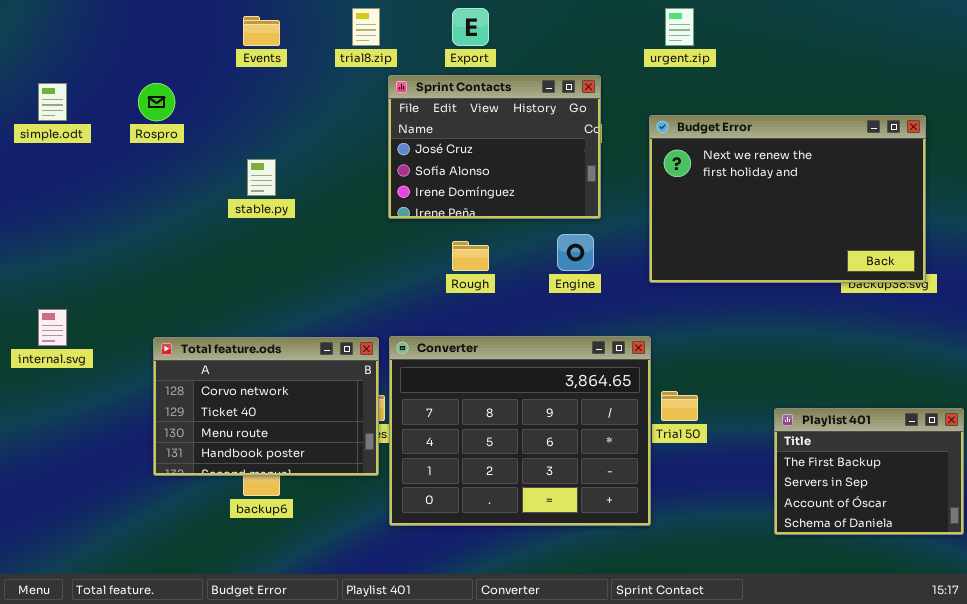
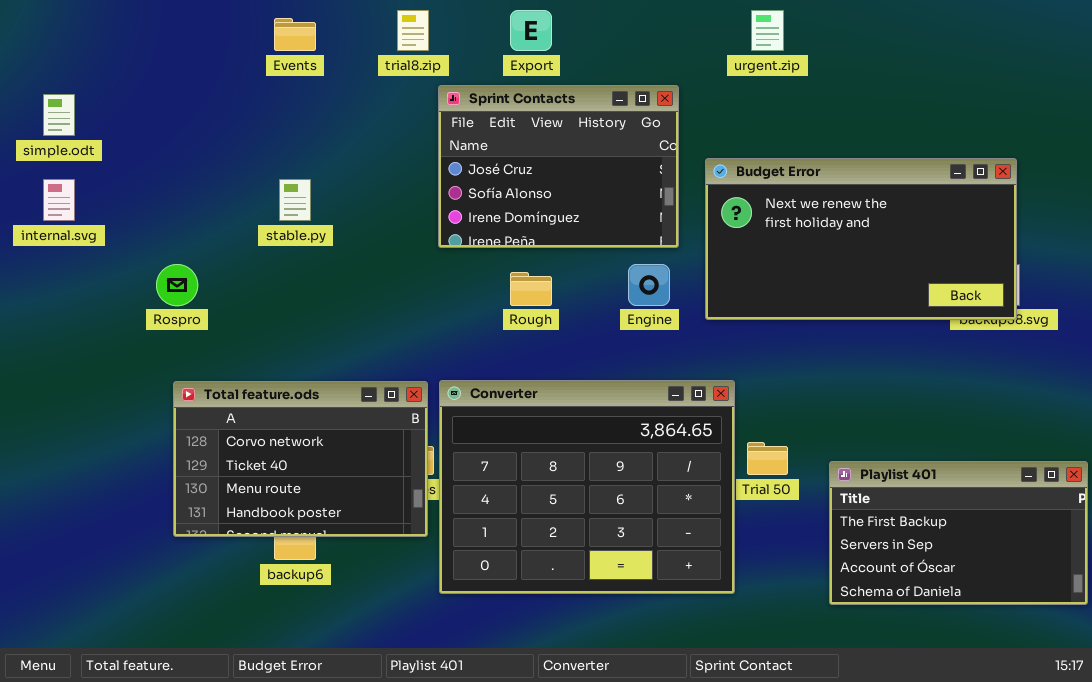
Rospro: [138,83,175,121] -> [156,264,198,306], moved
Budget Error: [649,115,926,283] -> [705,158,1017,320], moved, resized
internal.svg: [38,309,67,346] -> [43,179,75,221], moved
Playlist 401: [774,408,964,535] -> [829,461,1088,605], resized

